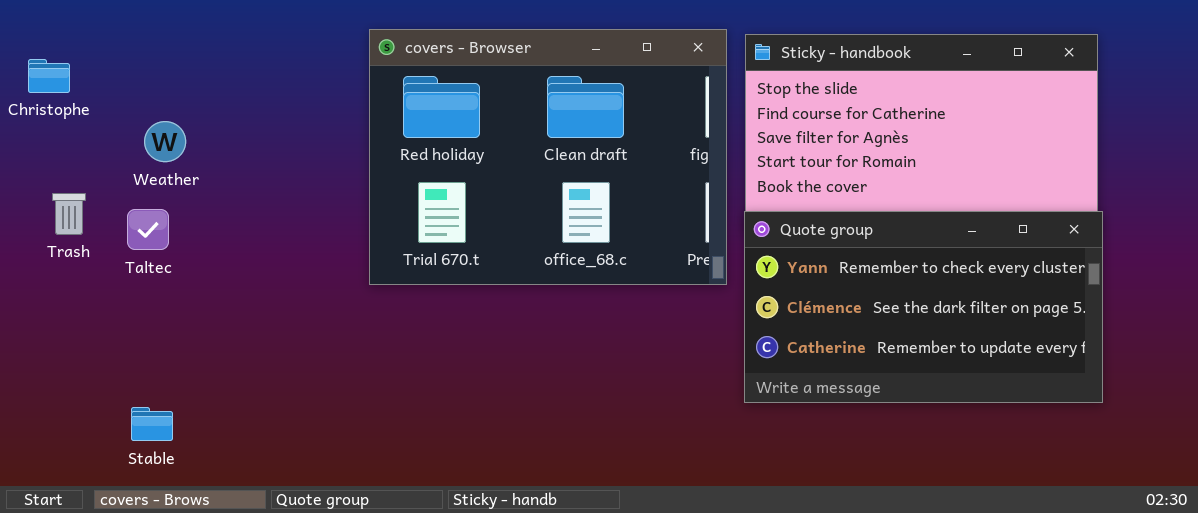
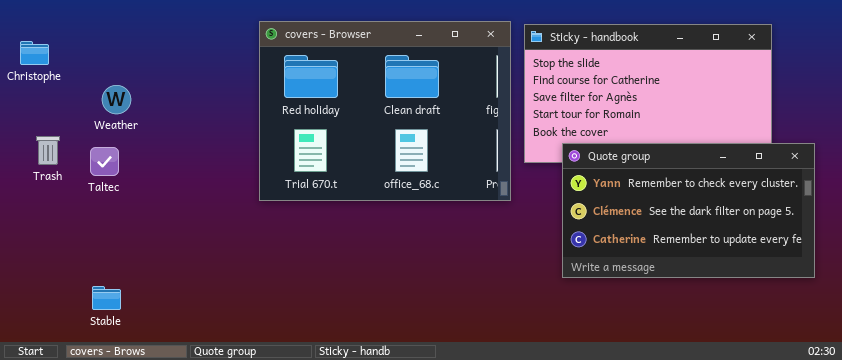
Quote group: [744,211,1103,403] -> [562,143,815,278], moved

